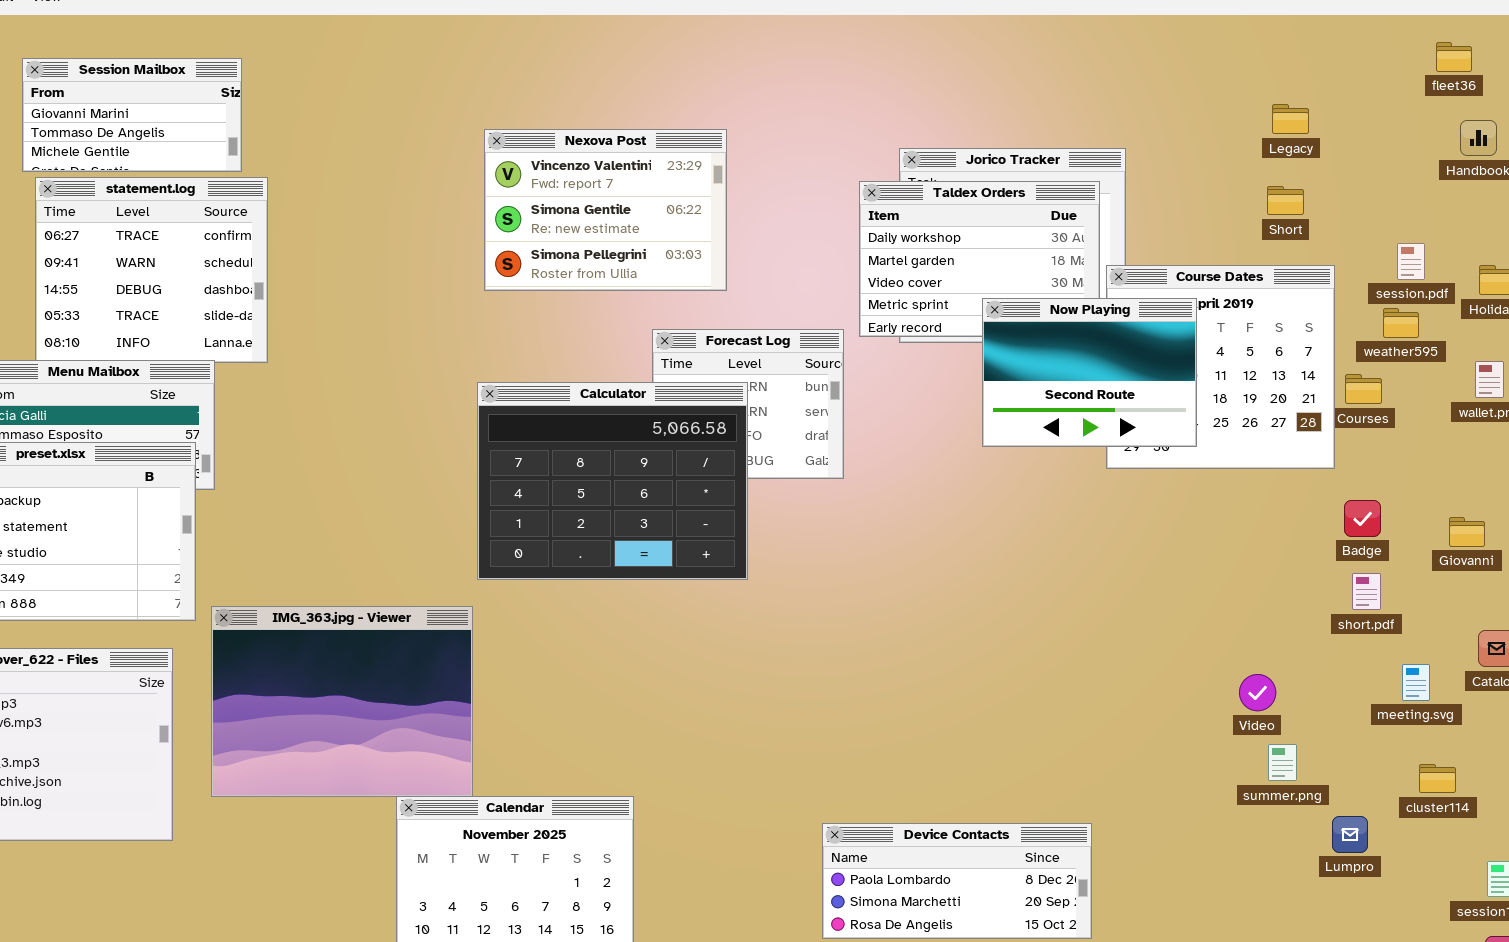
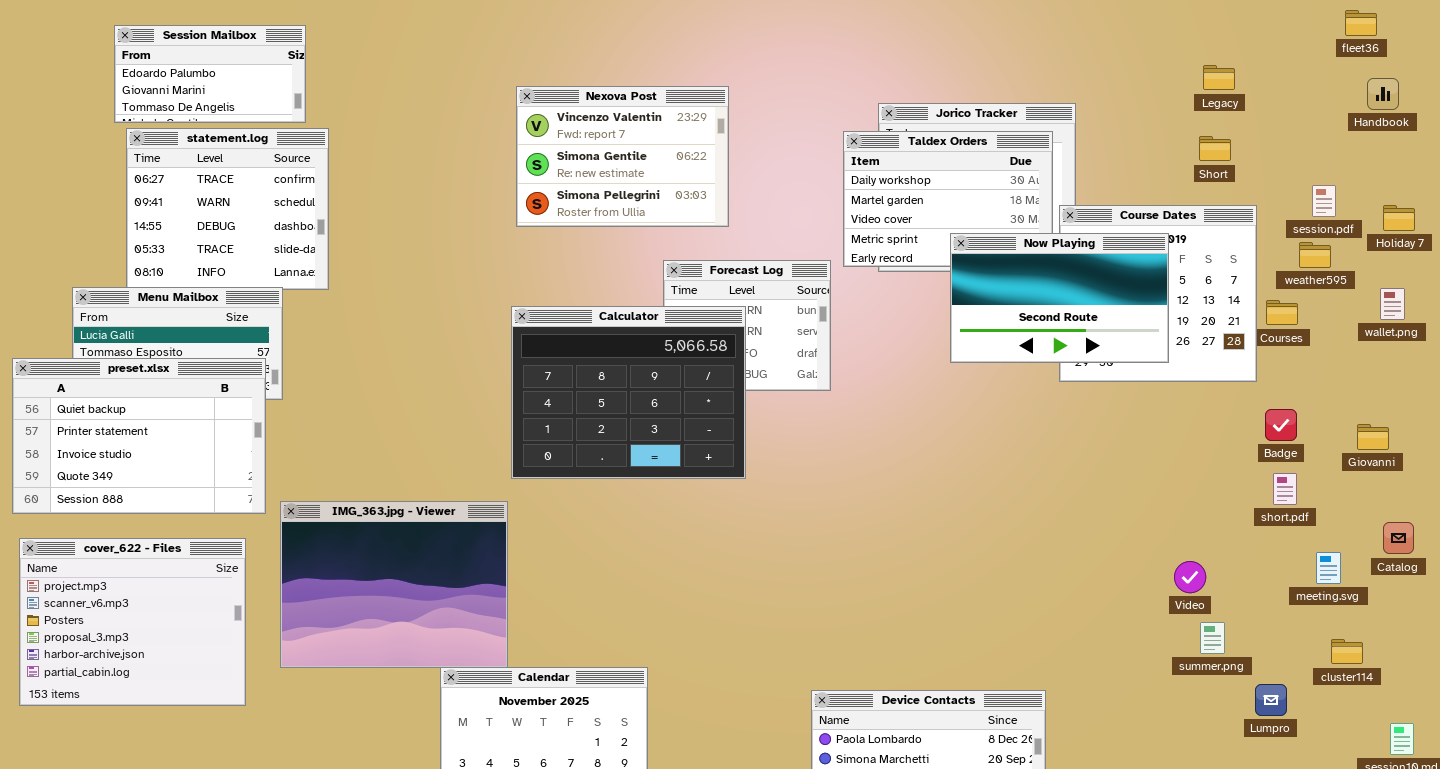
Session Mailbox: [22,58,242,172] -> [114,25,306,123], scrolled up 1 row
Now Playing: [982,298,1197,447] -> [950,233,1169,363], resized

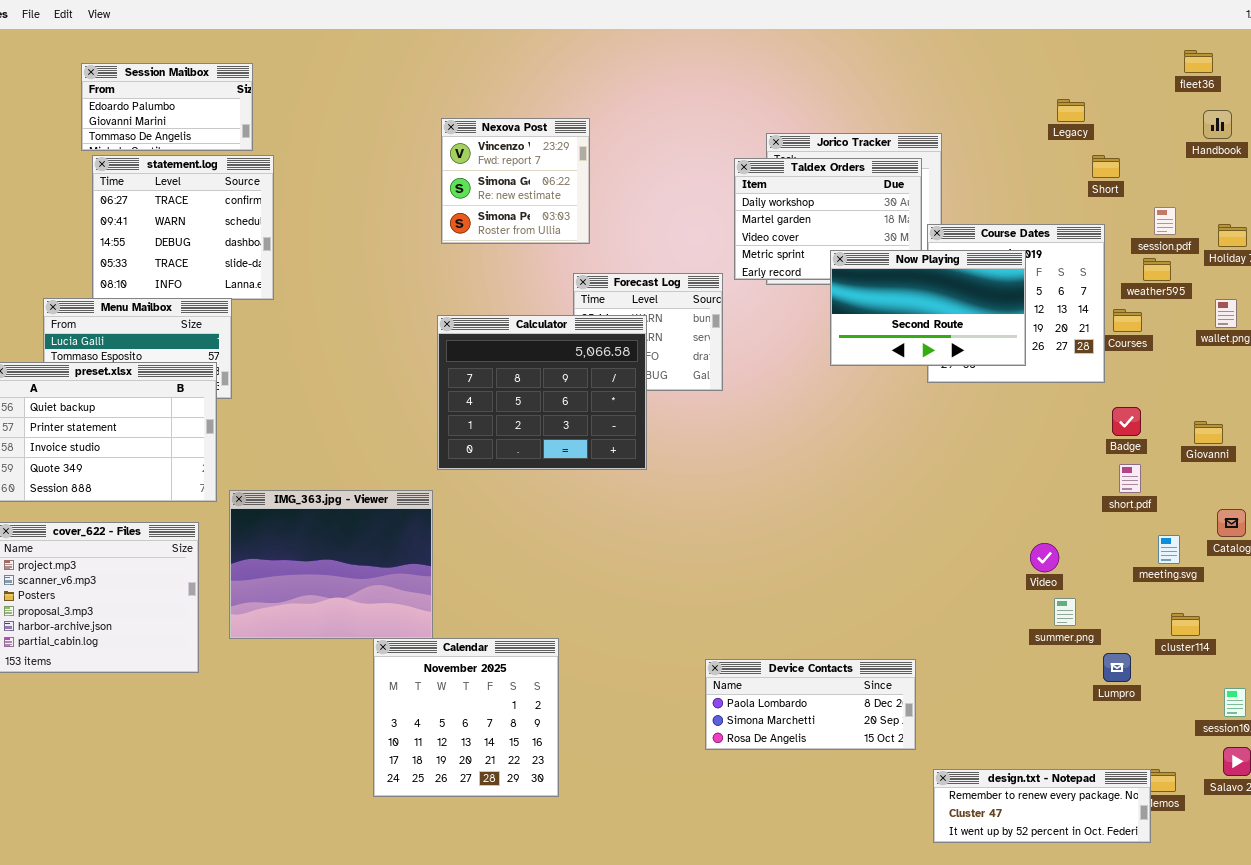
Nexova Post: [516,86,729,227] -> [441,118,590,244], resized
Short: [1199,136,1231,161] -> [1092,155,1120,178], moved

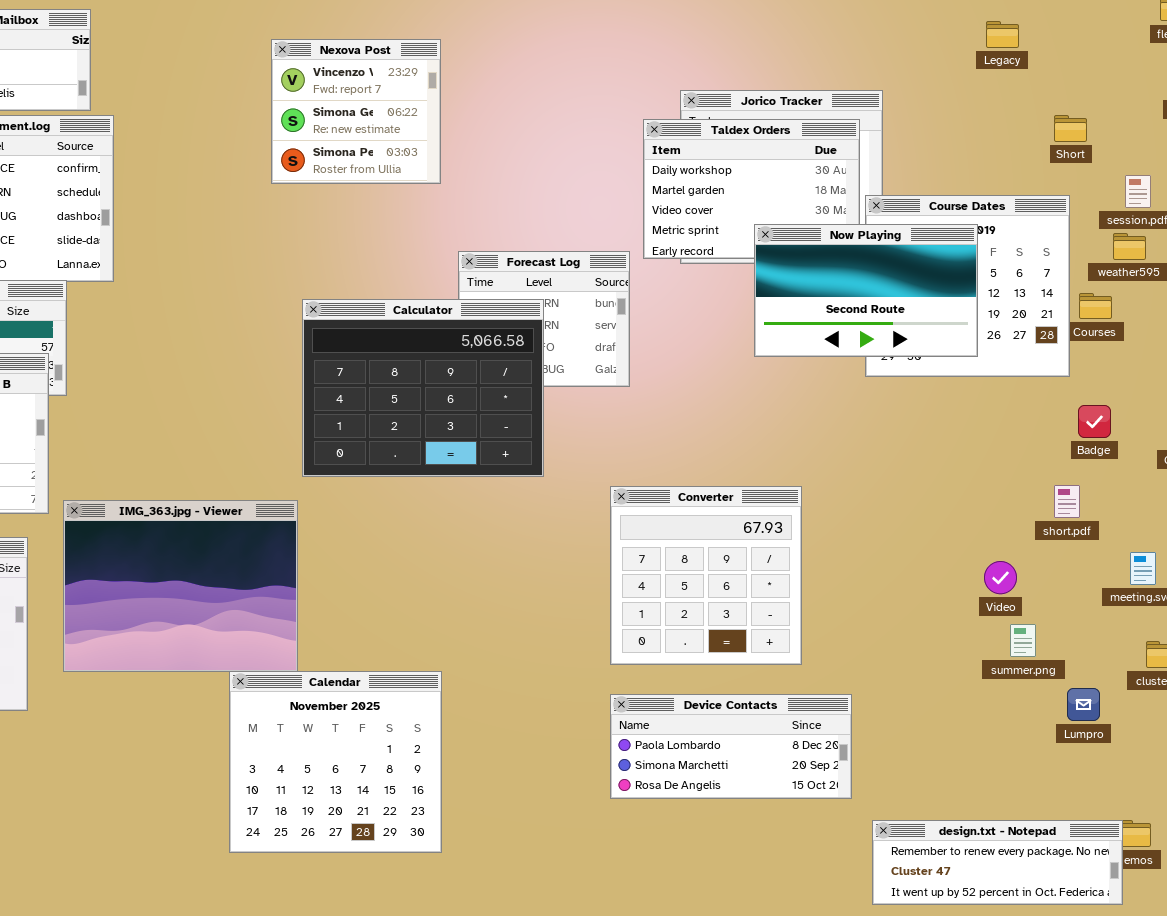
Legacy: [1057,99,1085,122] -> [986,21,1019,48], moved
Nexova Post: [441,118,590,244] -> [271,39,441,184], moved
short.pdf: [1119,464,1141,493] -> [1054,485,1080,518], moved
Converter: none -> [610,486,802,665], opened

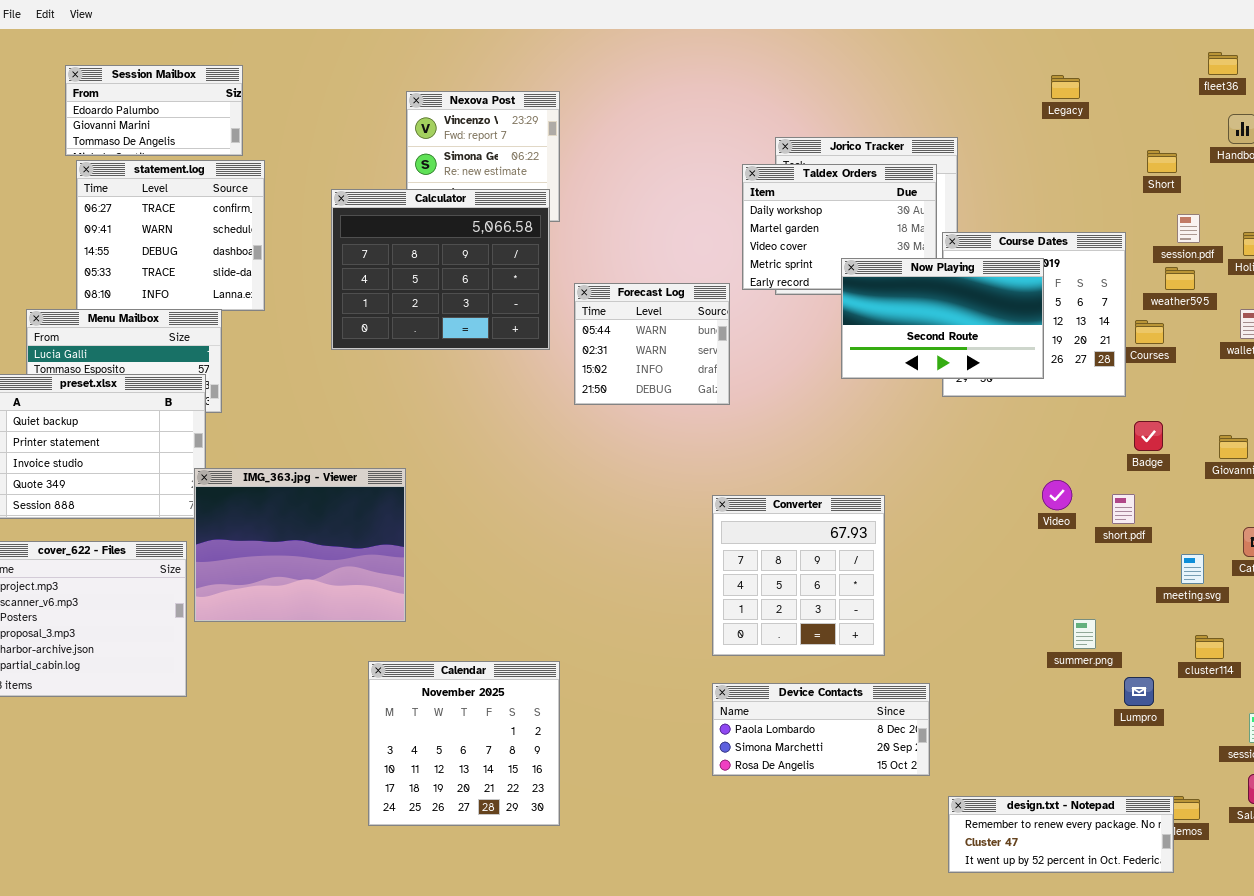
Short: [1054,115,1087,142] -> [1147,150,1177,173], moved
Calculator: [302,299,544,477] -> [331,189,550,350], moved
IMG_363.jpg - Viewer: [63,500,298,672] -> [194,468,406,622], moved
Video: [984,561,1017,594] -> [1042,480,1072,510], moved

